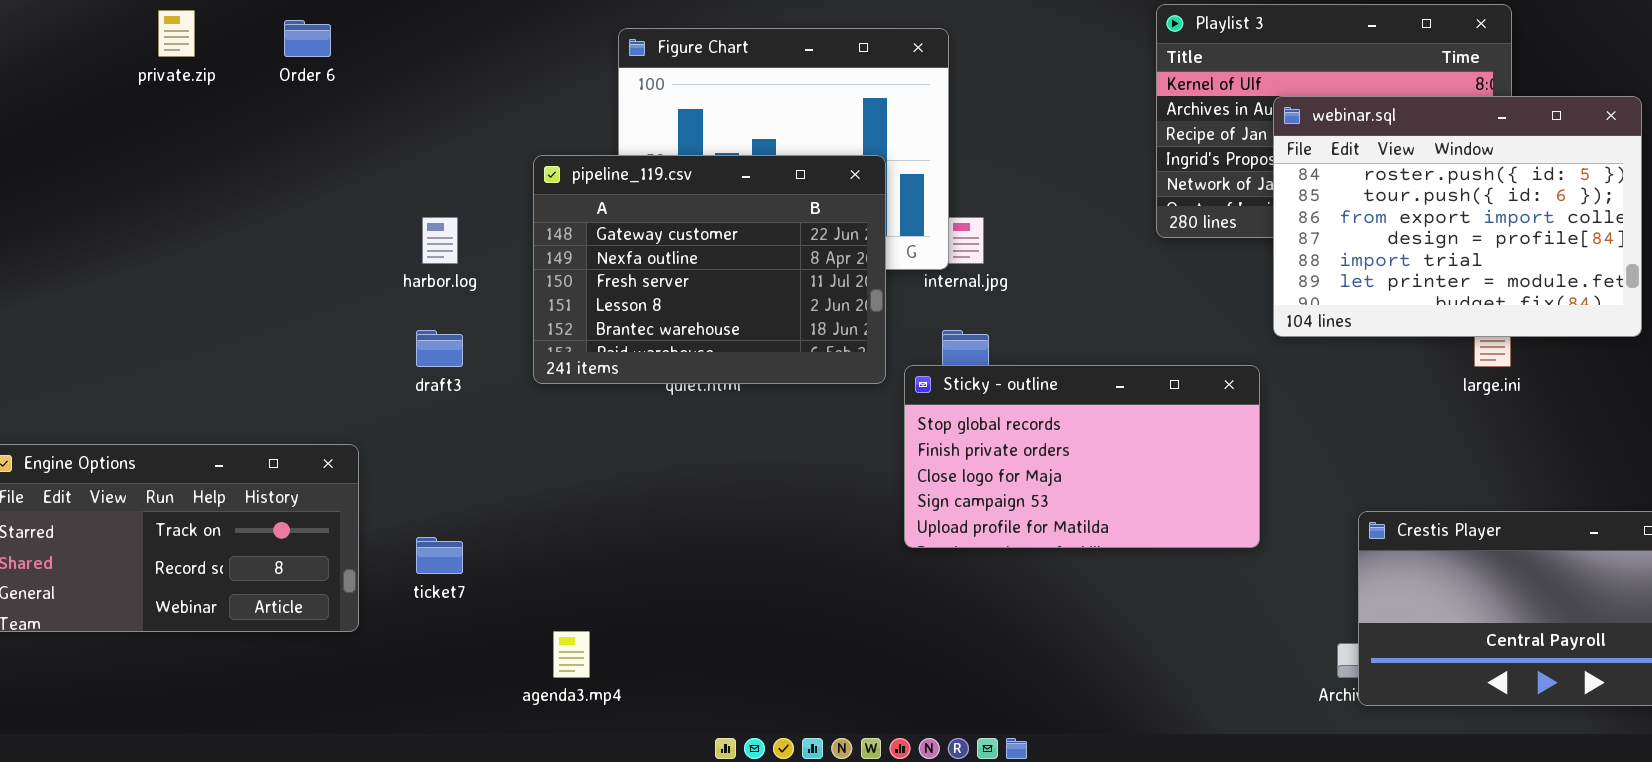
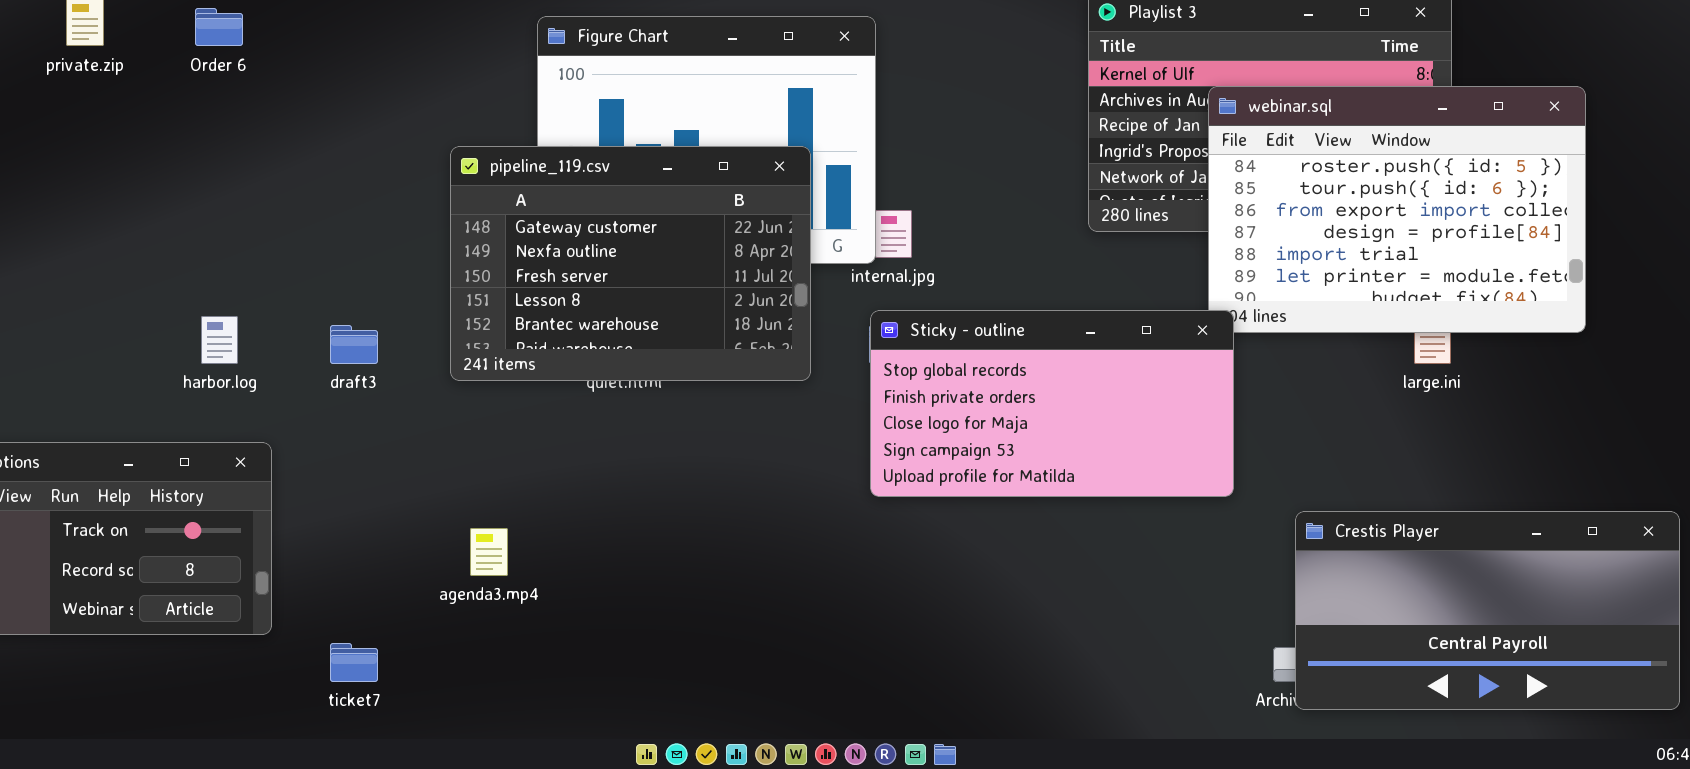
harbor.log: [422,217,458,264] -> [201,316,238,364], moved
Sticky - outline: [904,365,1260,548] -> [870,310,1234,497], moved
ticket7: [416,537,463,574] -> [330,643,378,682], moved
agenda3.mp4: [553,631,590,678] -> [470,528,508,576], moved

